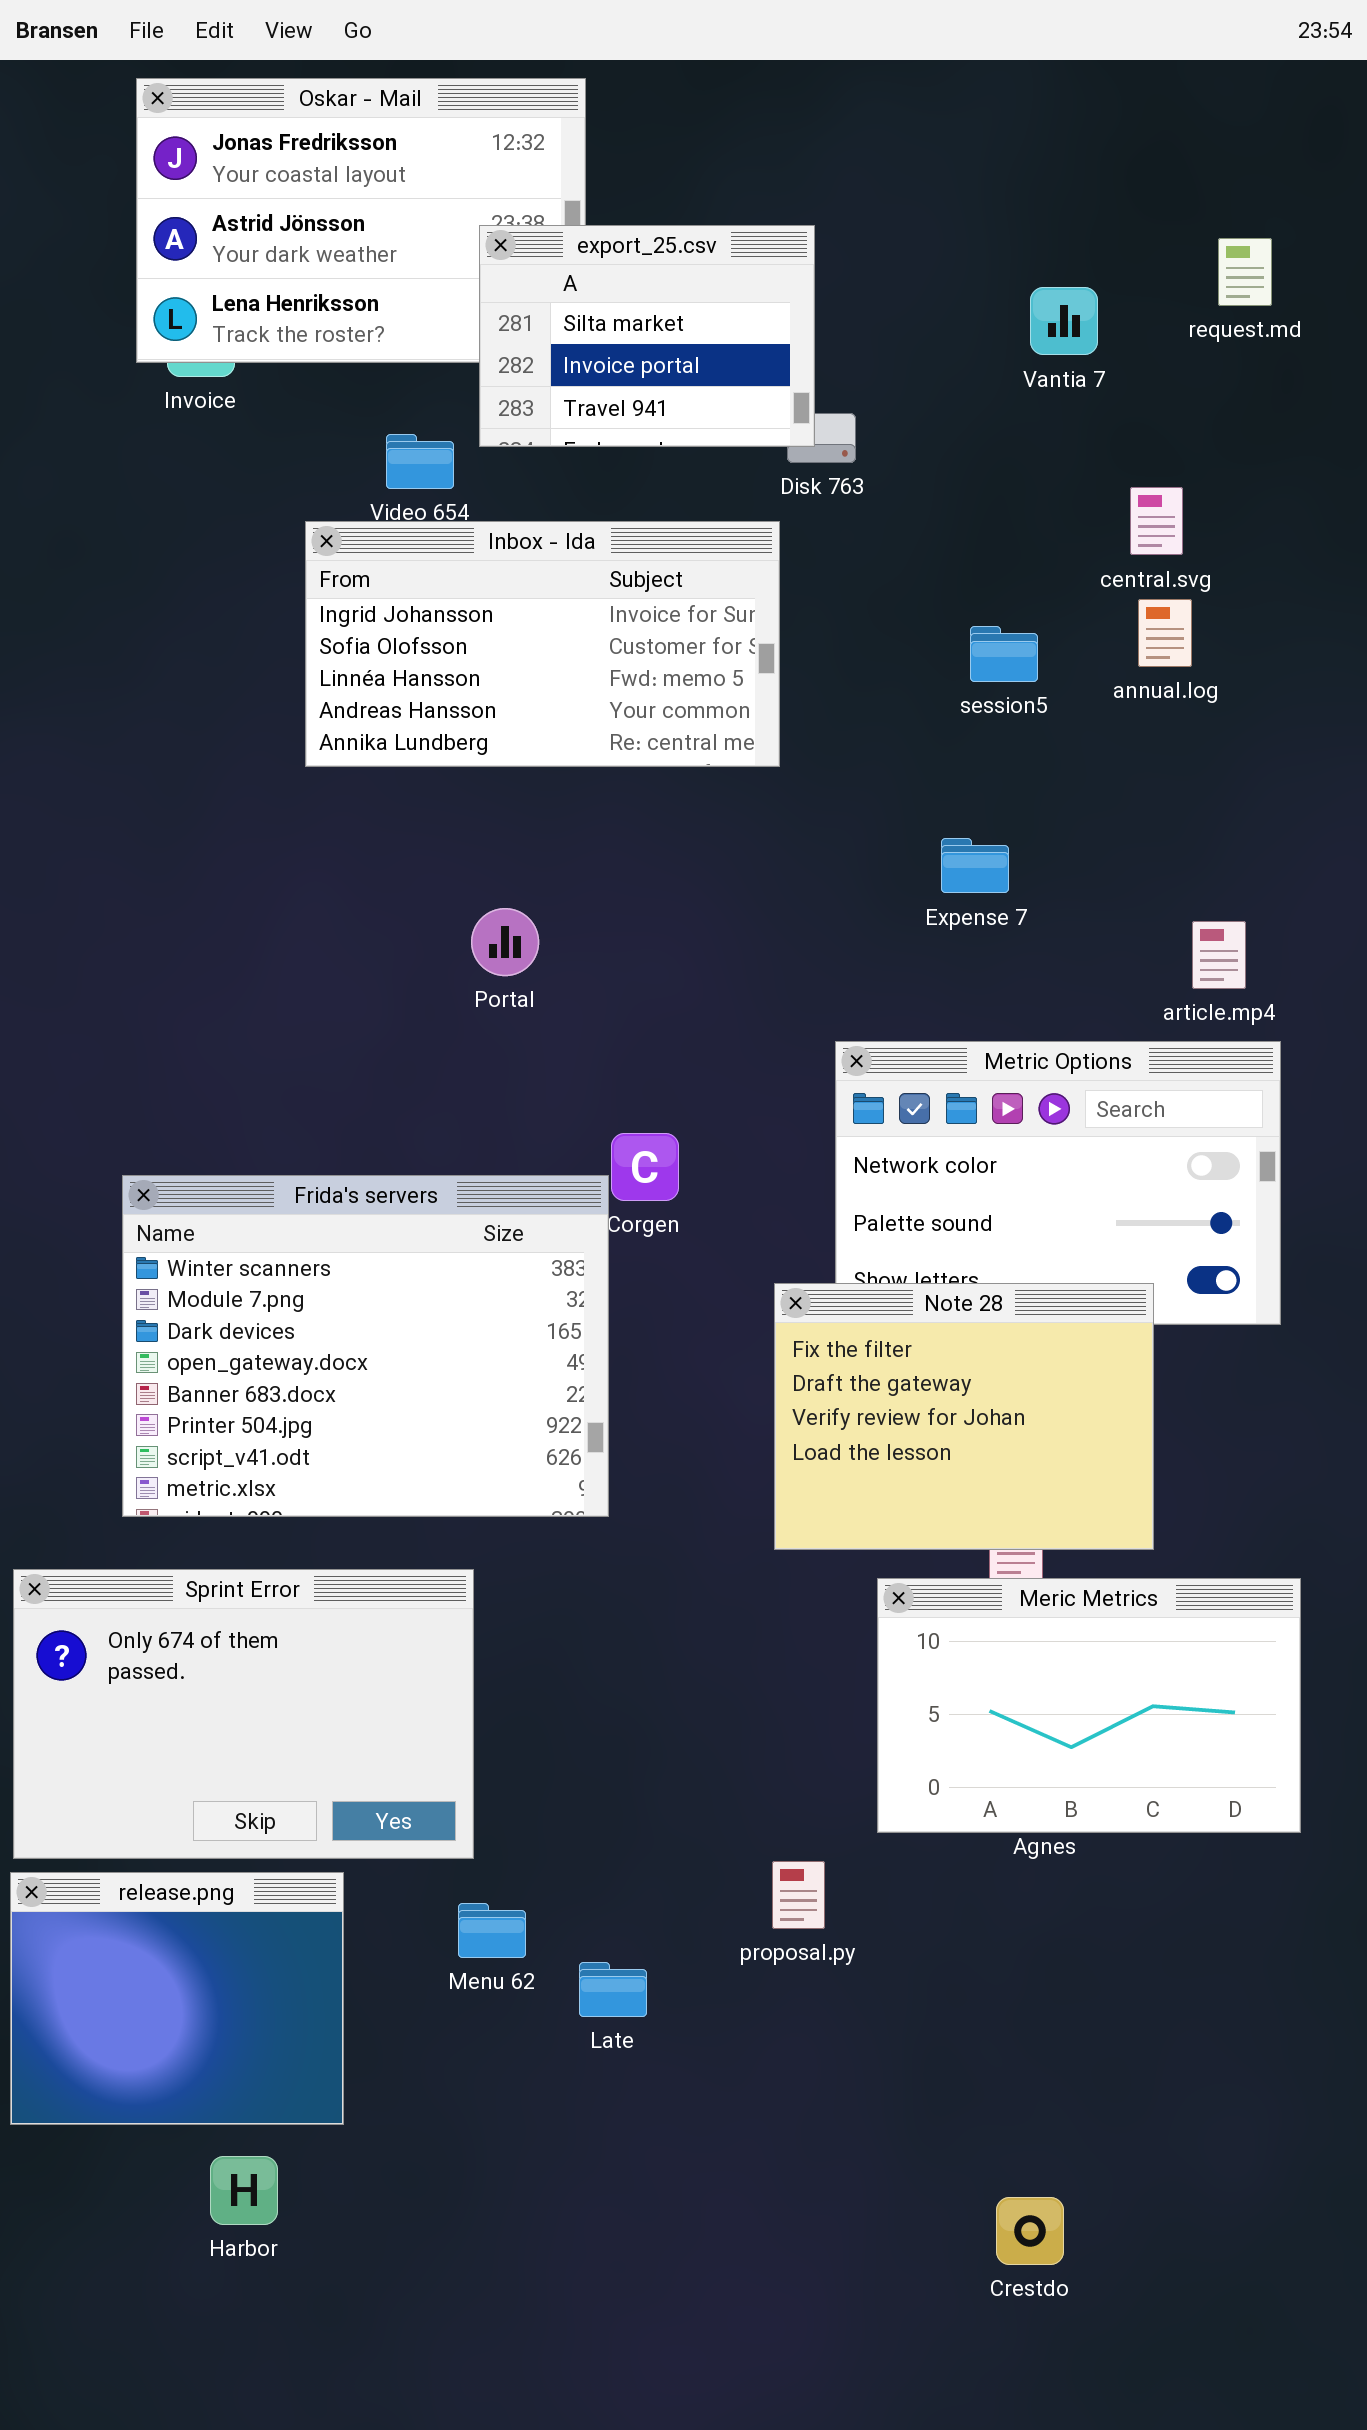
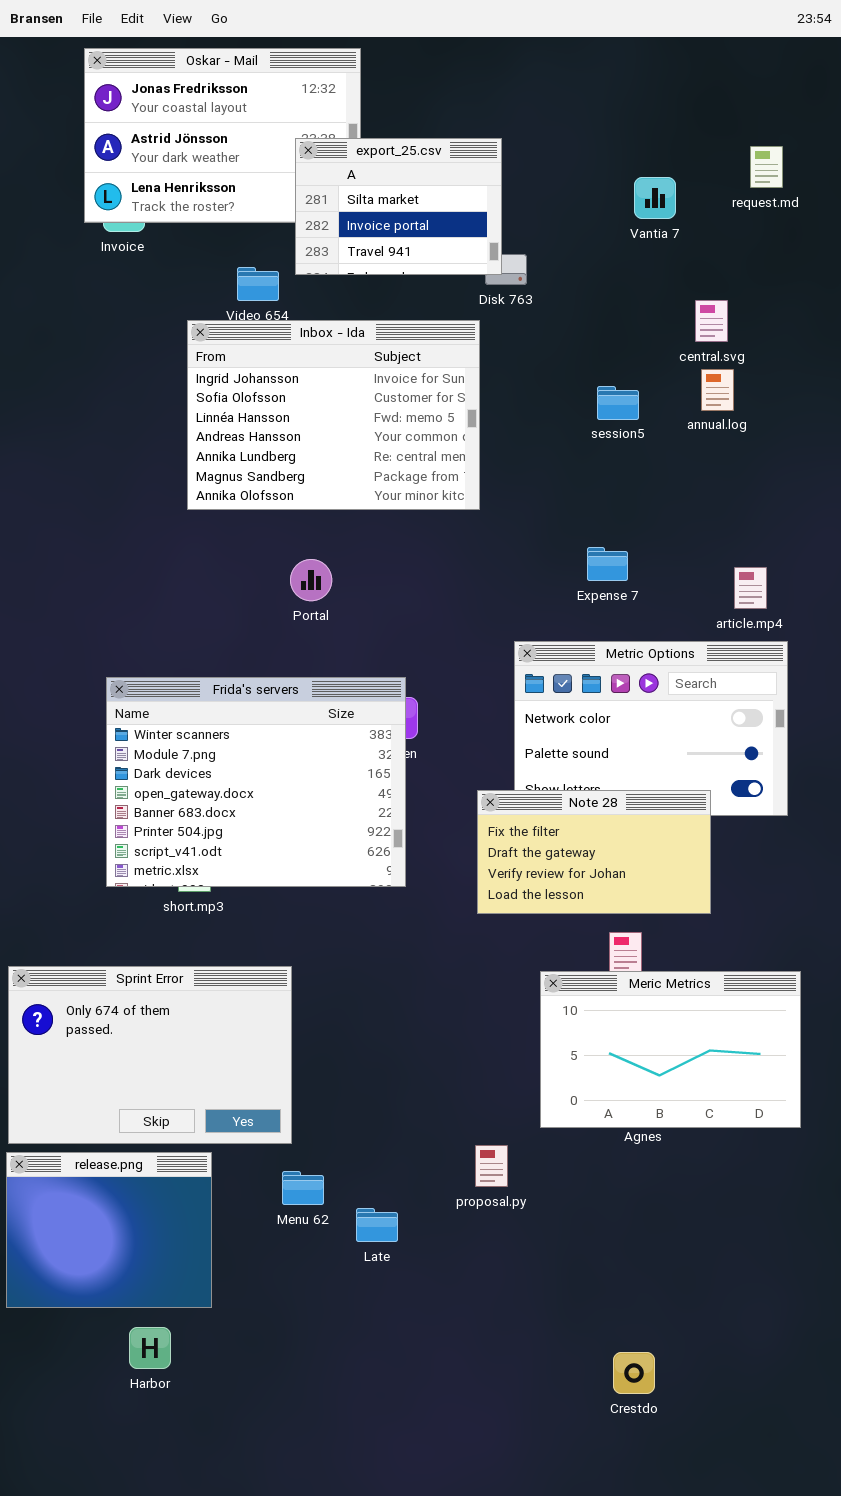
Inbox - Ida: [305,521,780,767] -> [187,320,480,510], resized
Expense 7: [941,838,1009,893] -> [587,547,628,581], moved
Frida's servers: [122,1175,609,1517] -> [106,677,406,887], moved
Note 28: [774,1283,1154,1550] -> [477,790,711,914], resized

